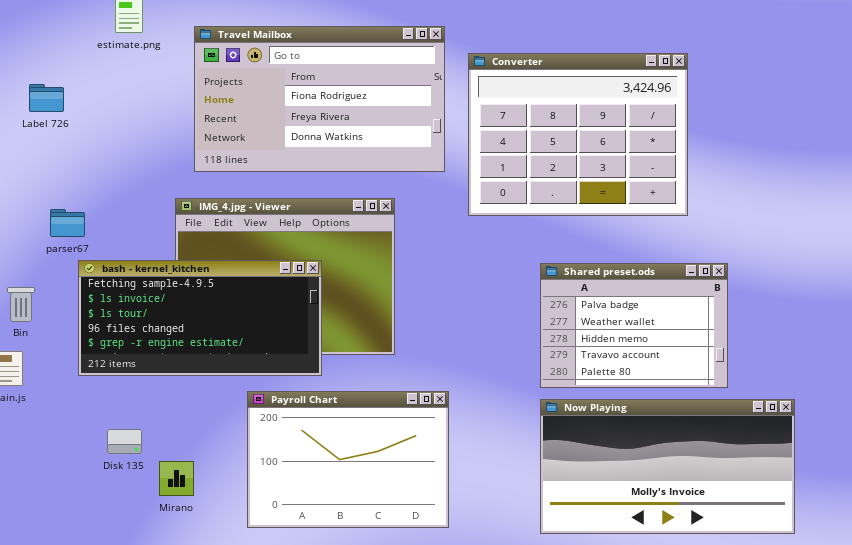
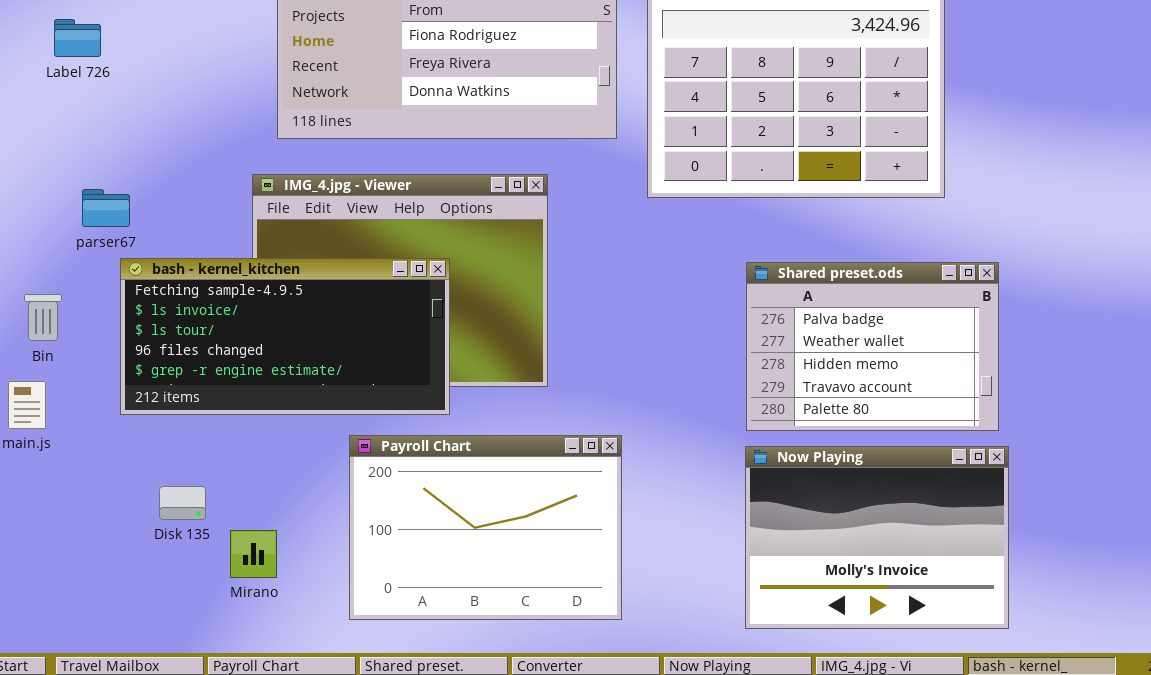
Now Playing: [540,399,795,534] -> [745,446,1009,629], resized

